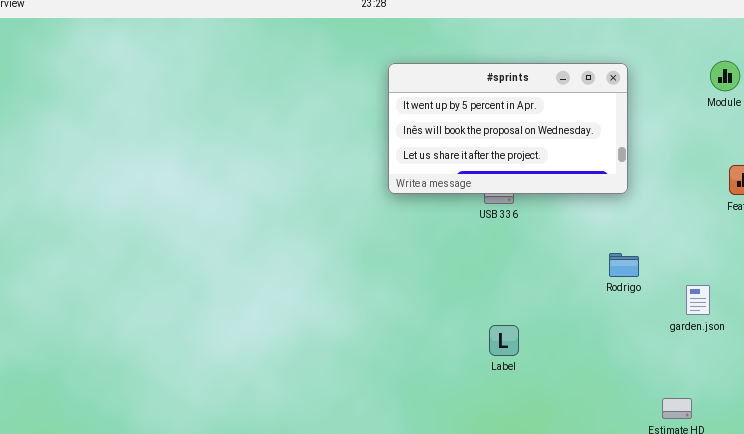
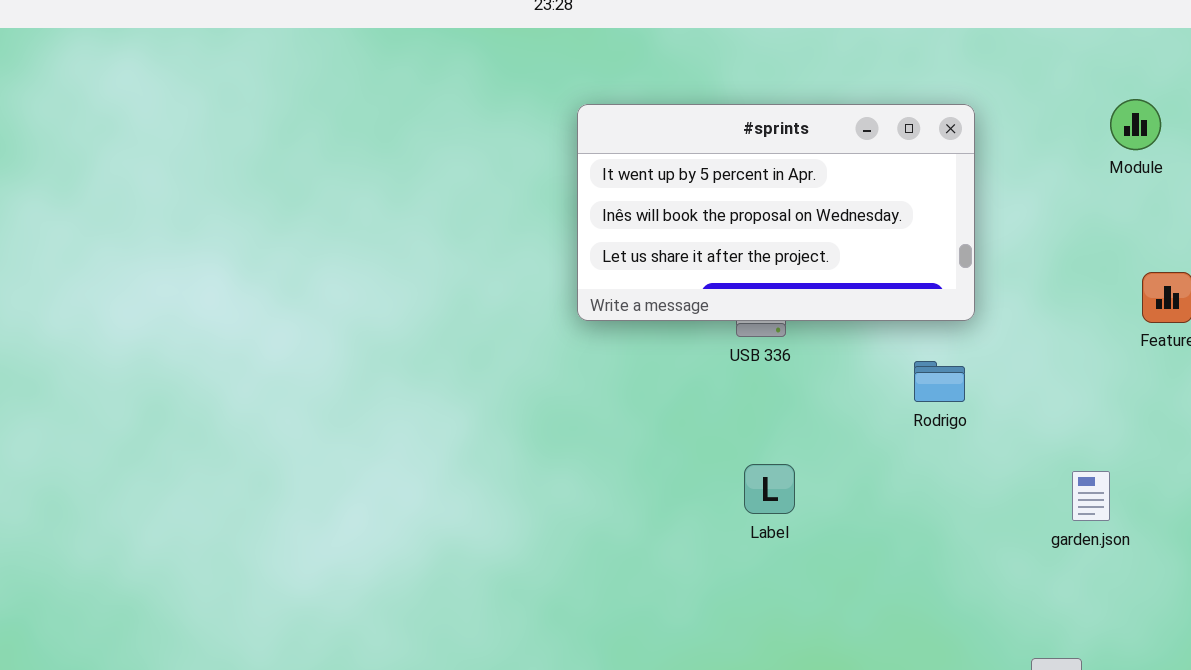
Rodrigo: [609,253,639,277] -> [914,361,965,402], moved
Label: [489,325,519,356] -> [744,464,795,514], moved

